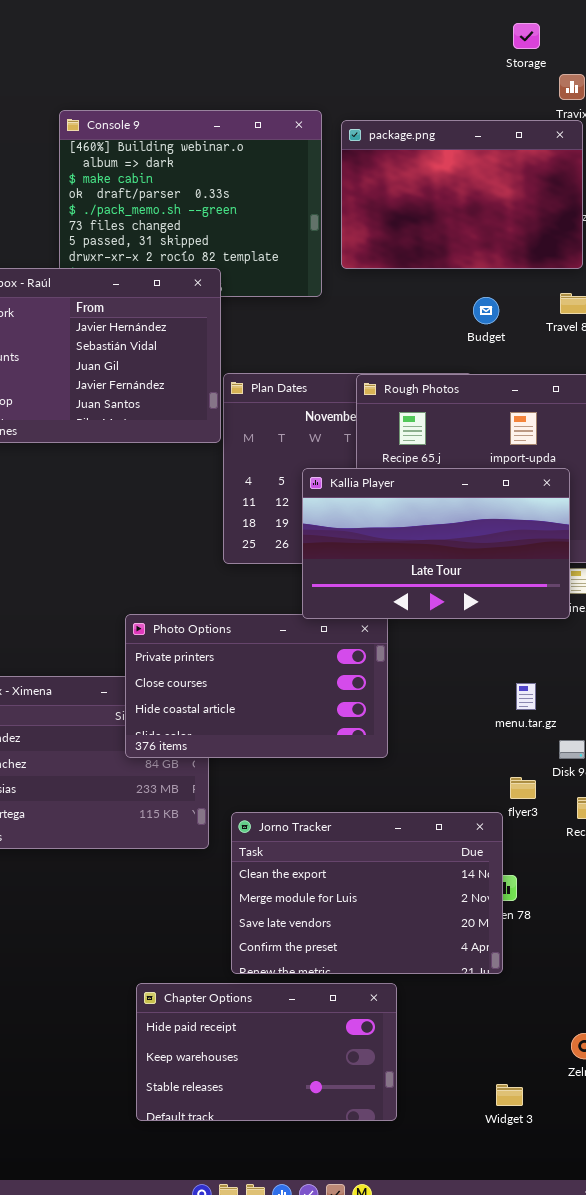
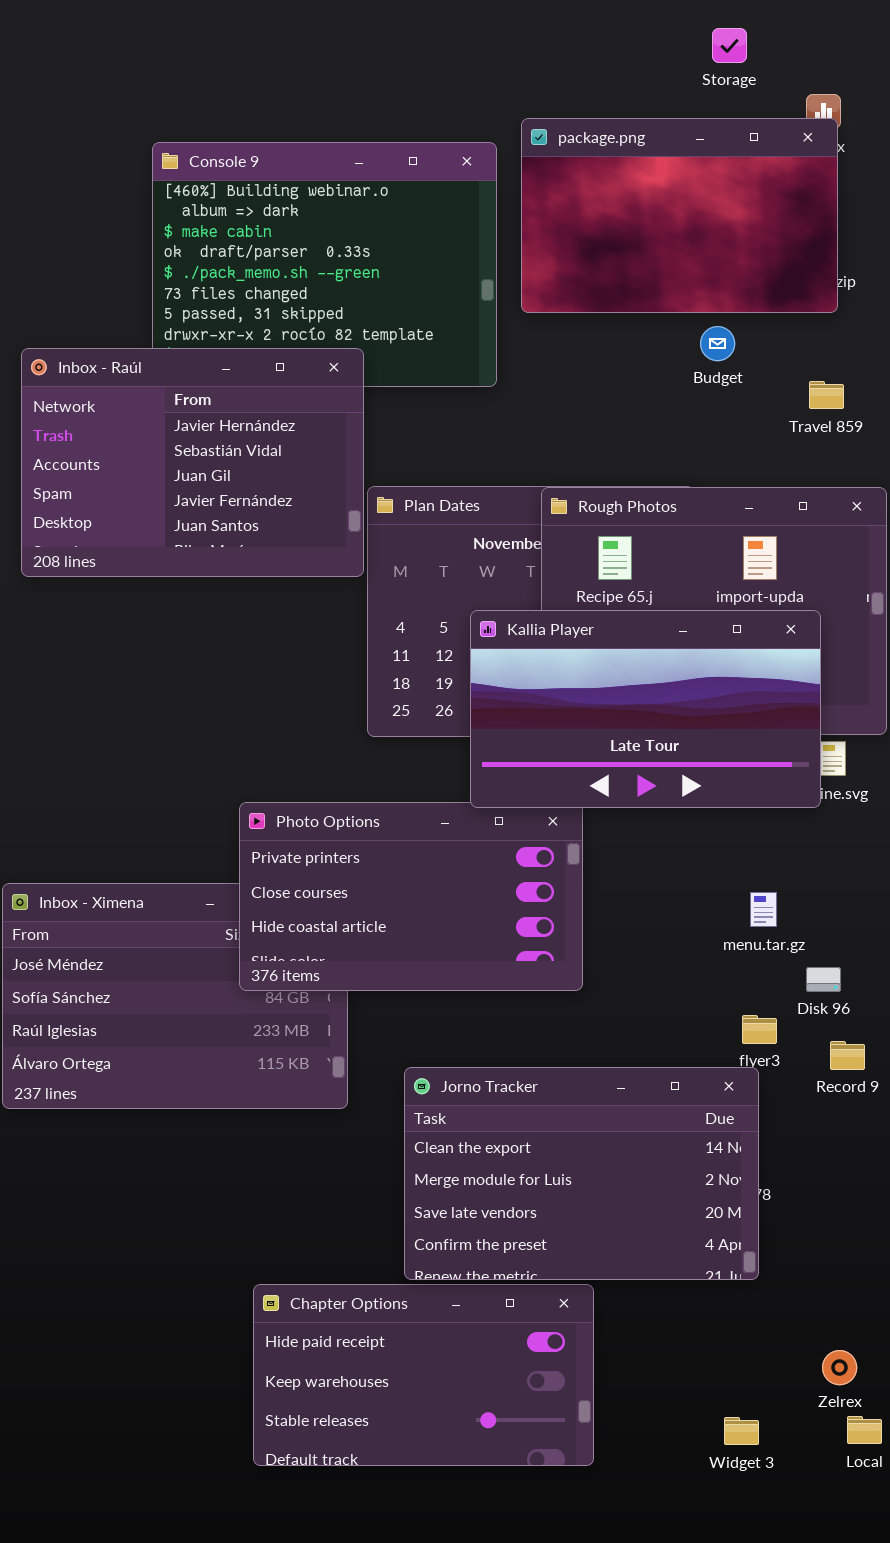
Storage: [513,23,540,49] -> [712,28,747,63], moved
package.png: [341,120,583,269] -> [521,118,838,313], moved
Budget: [473,297,499,324] -> [700,326,735,361], moved
Jorno Tracker: [231,812,503,974] -> [404,1067,759,1280], moved

